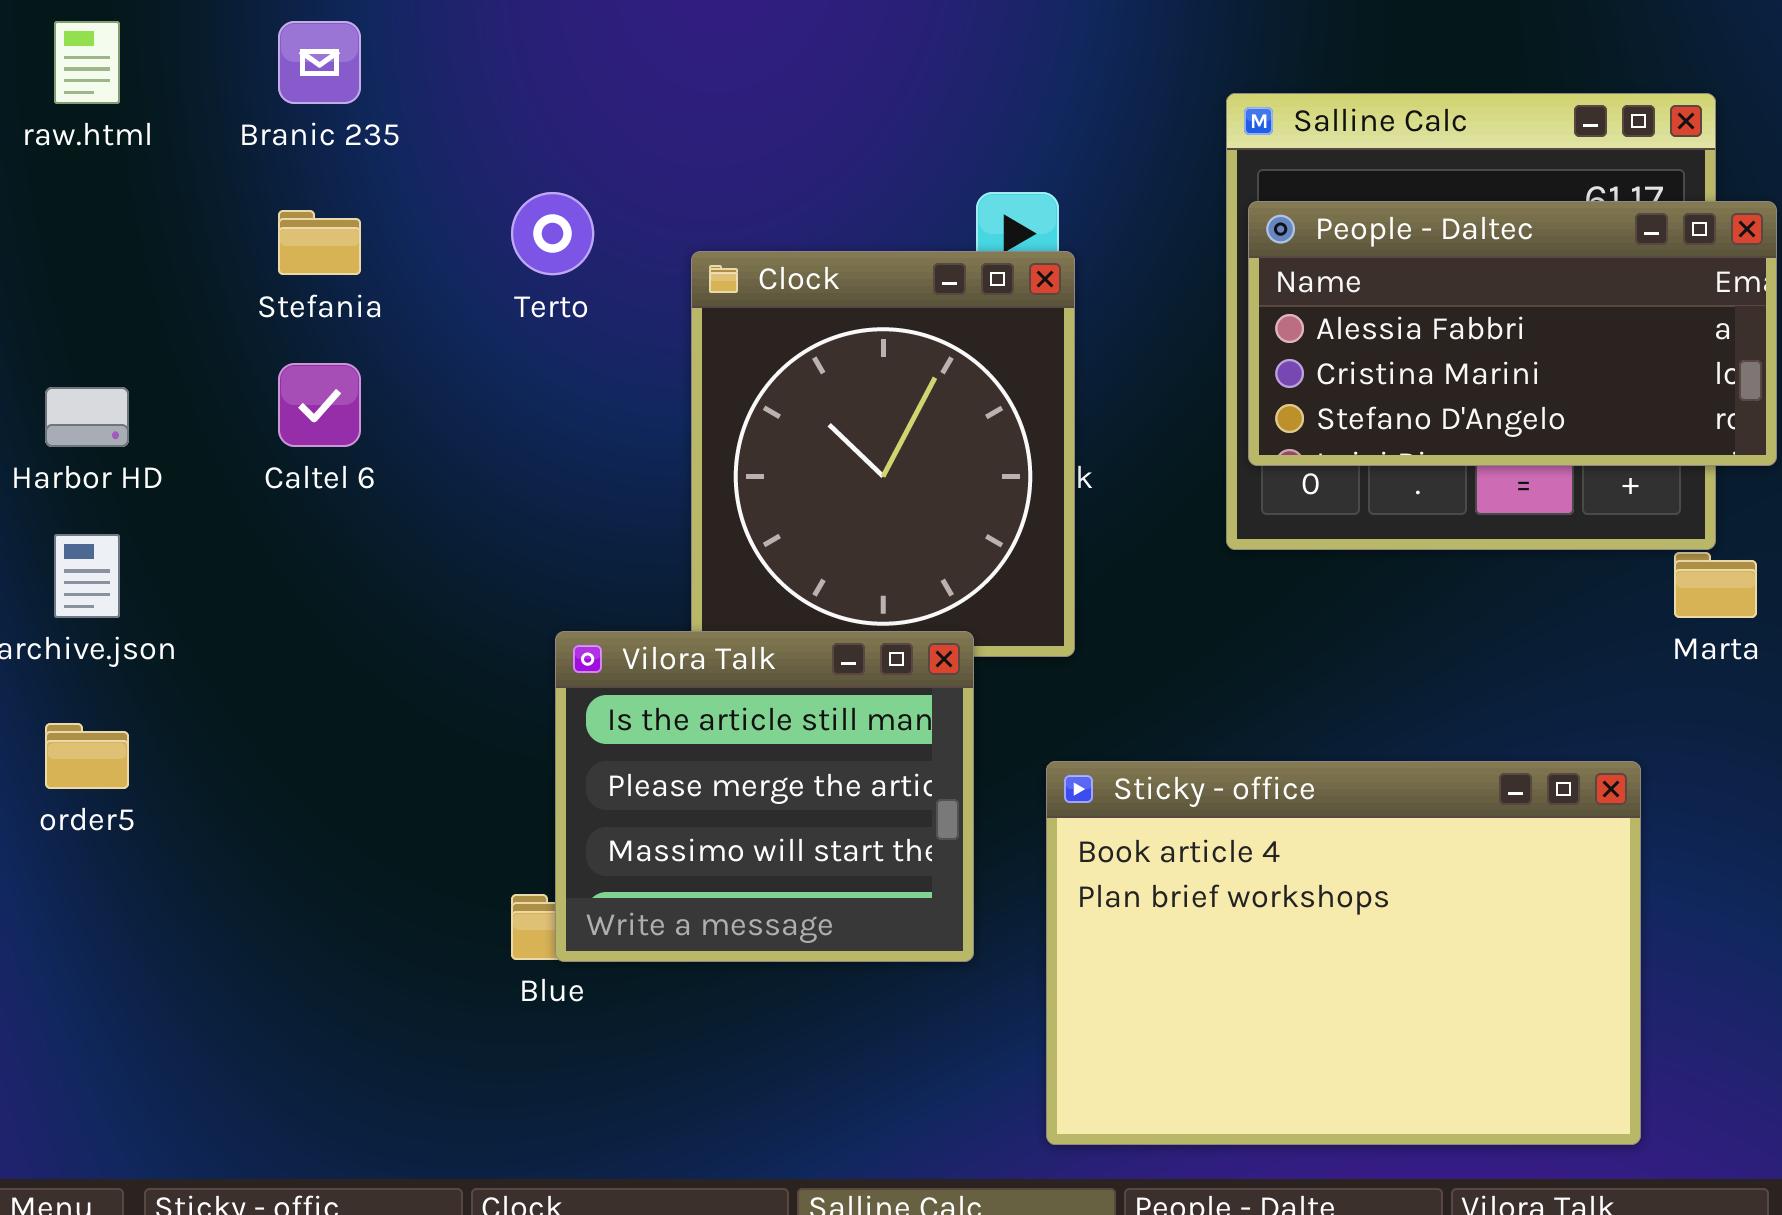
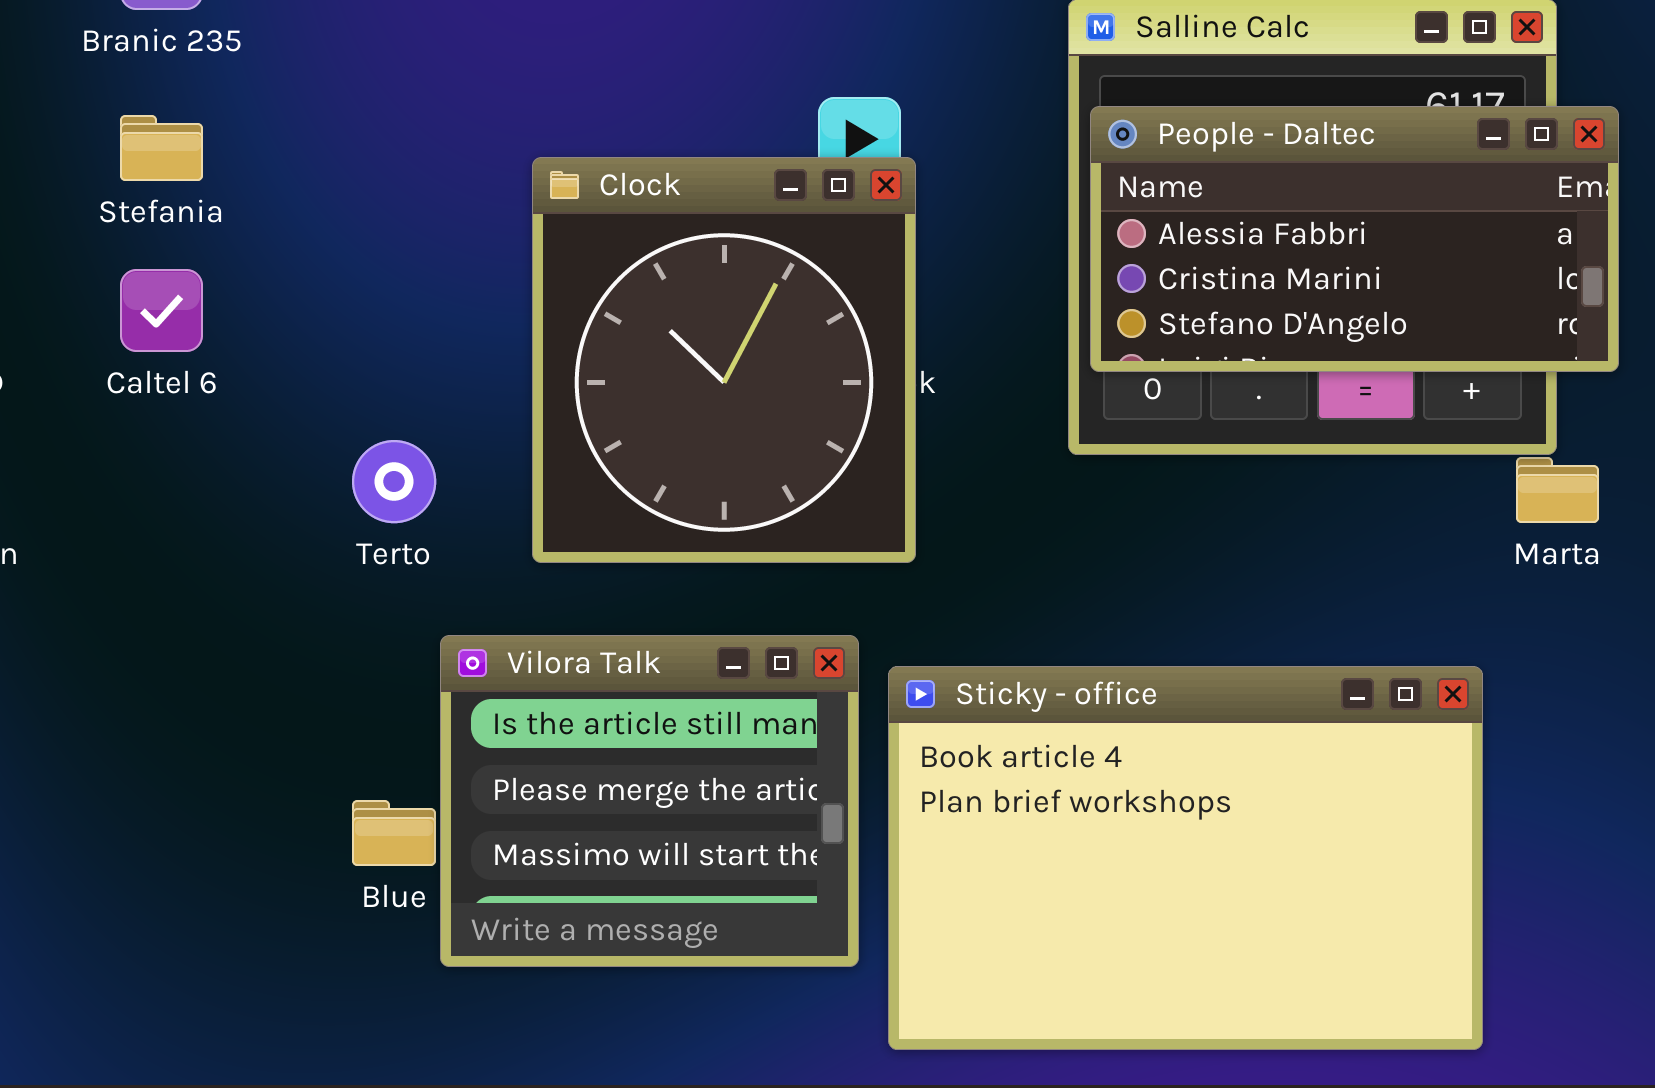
Terto: [511,192,594,275] -> [352,440,436,523], moved
Vilora Talk: [555,631,974,962] -> [440,635,859,967], moved

